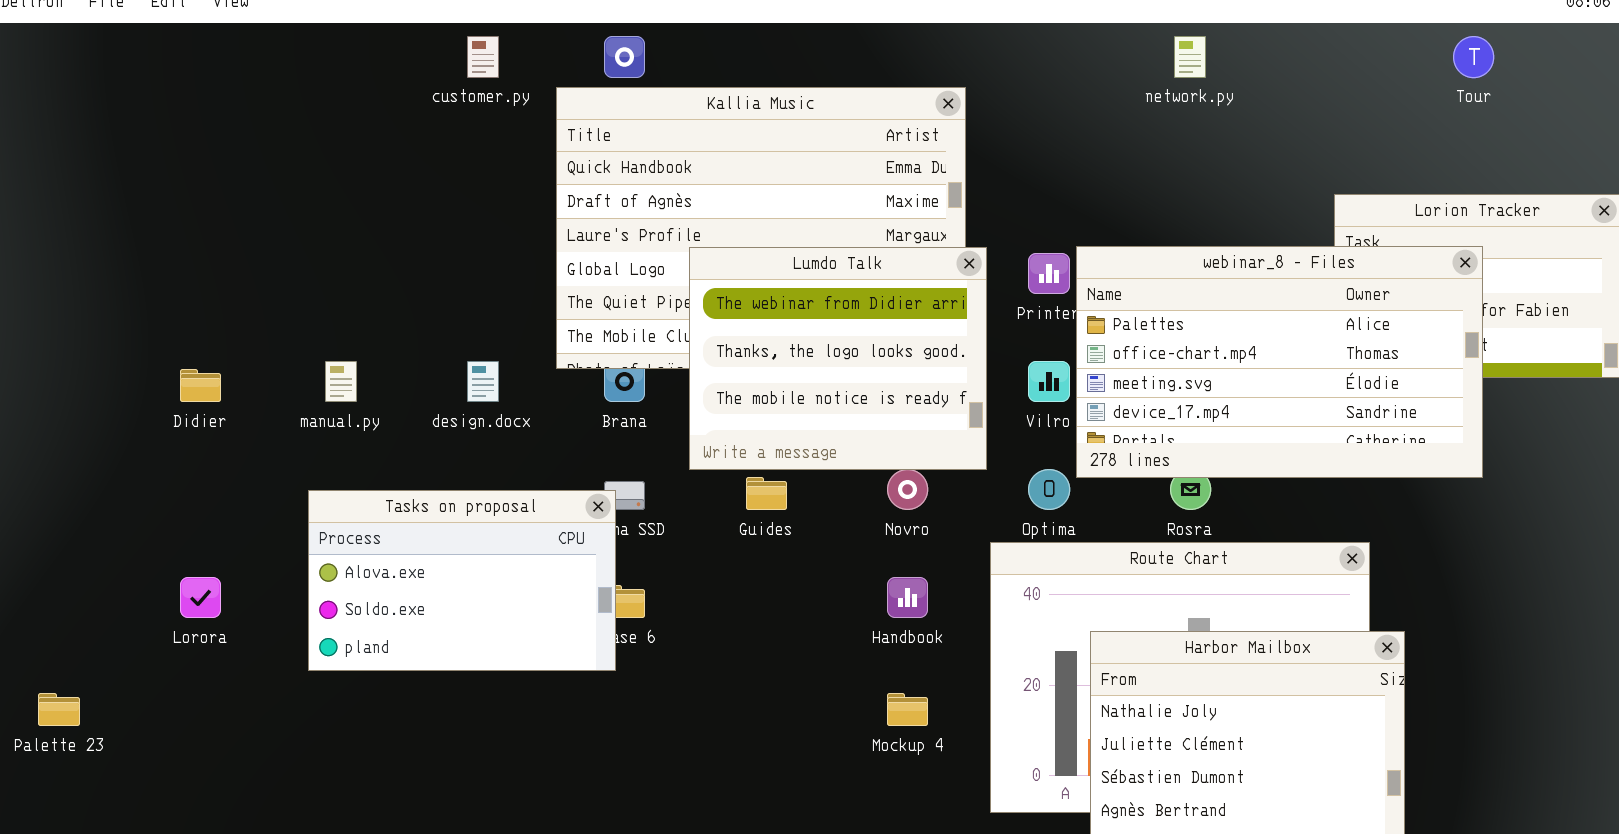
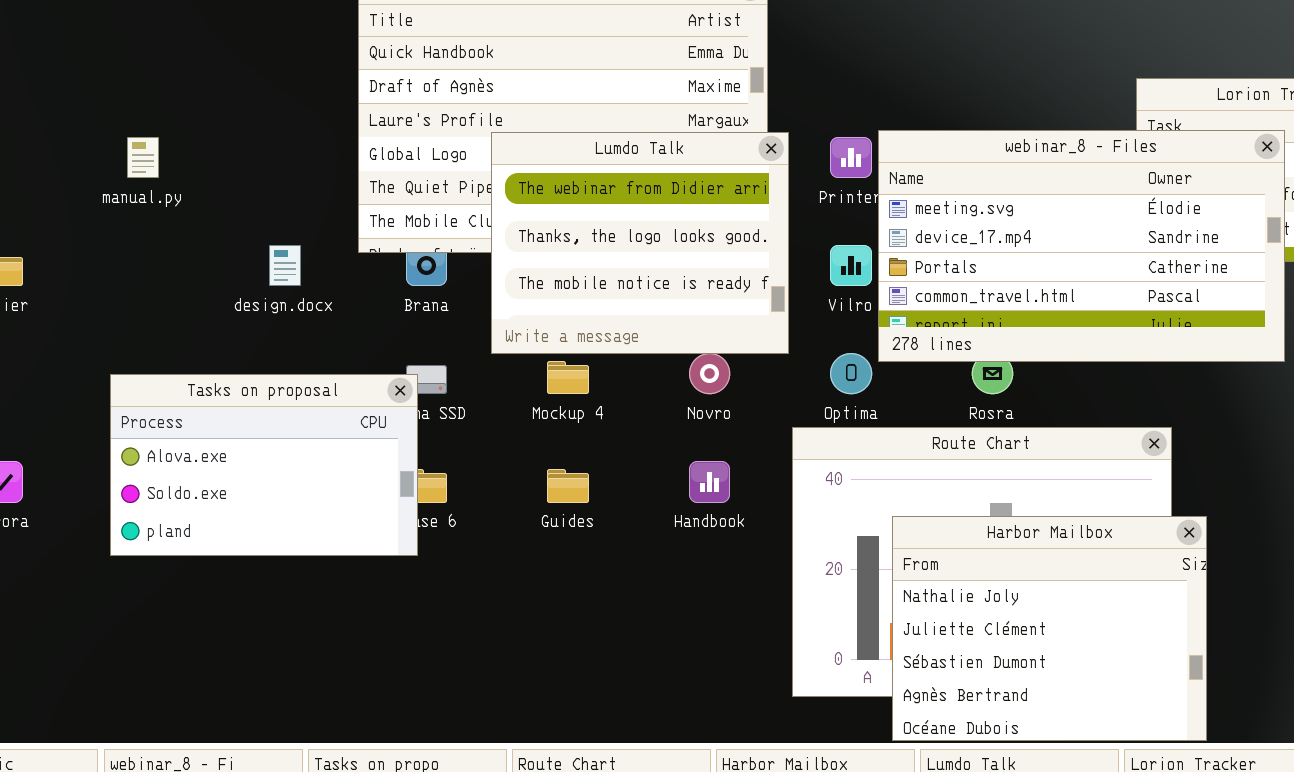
webinar_8 - Files: [1076,246,1483,478] -> [878,130,1285,362], scrolled down 2 rows
manual.py: [325,361,357,402] -> [127,137,159,178], moved
Guides: [746,477,787,510] -> [547,469,589,503], moved
Mockup 4: [887,693,928,726] -> [547,361,589,394], moved

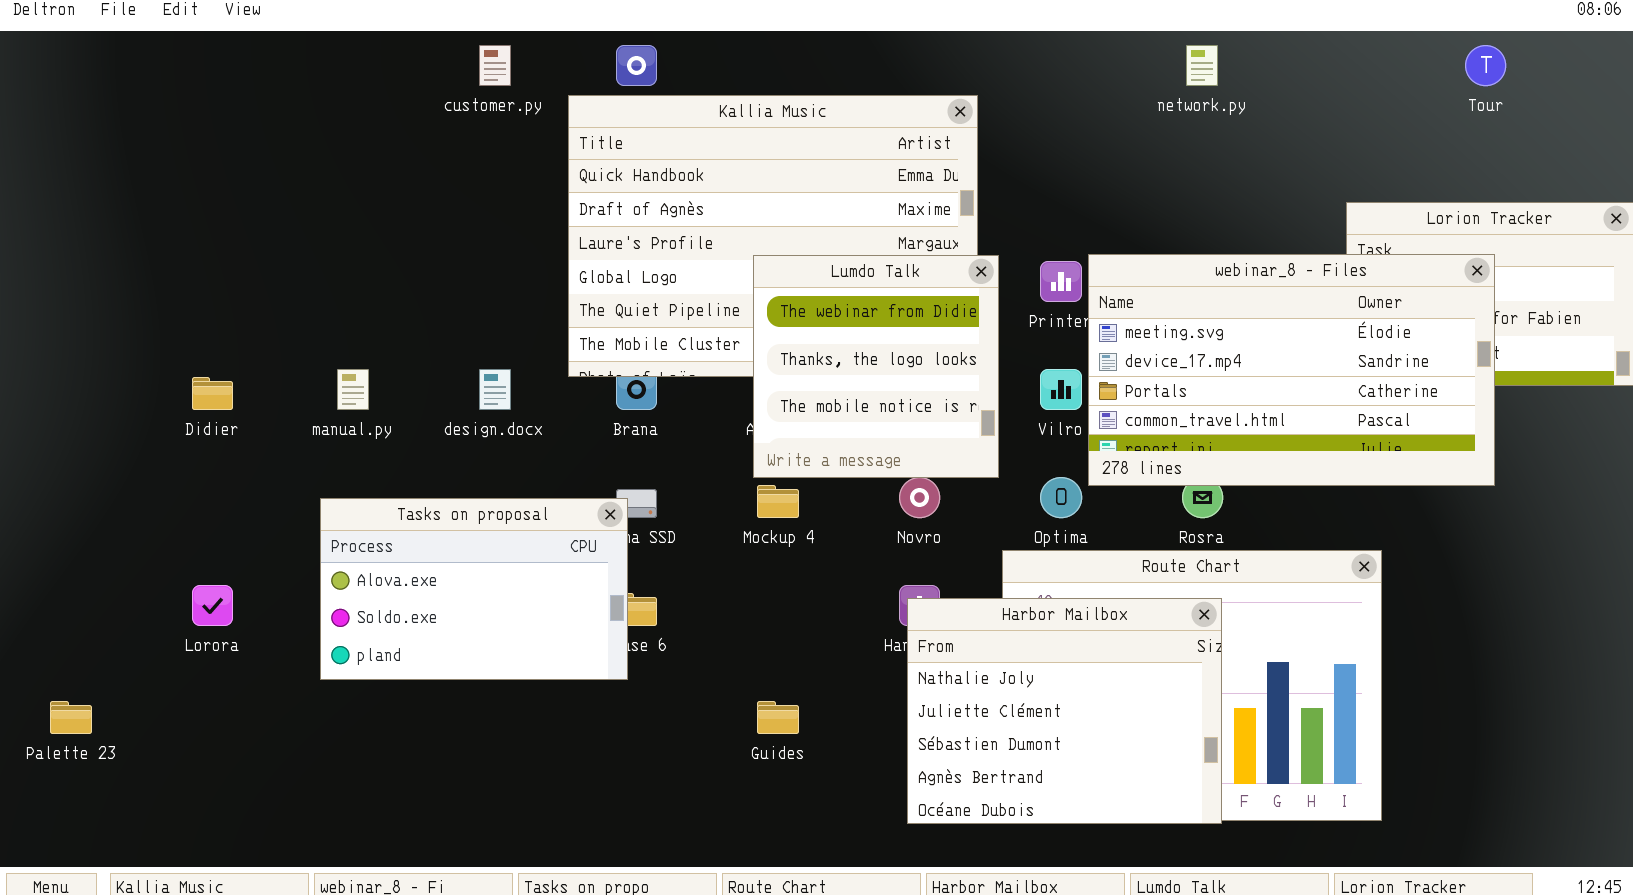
Lumdo Talk: [491,132,789,354] -> [753,255,999,478], resized
manual.py: [127,137,159,178] -> [337,369,369,410], moved
Guides: [547,469,589,503] -> [757,701,799,734], moved
Harbor Mailbox: [892,516,1207,741] -> [907,598,1222,824], moved

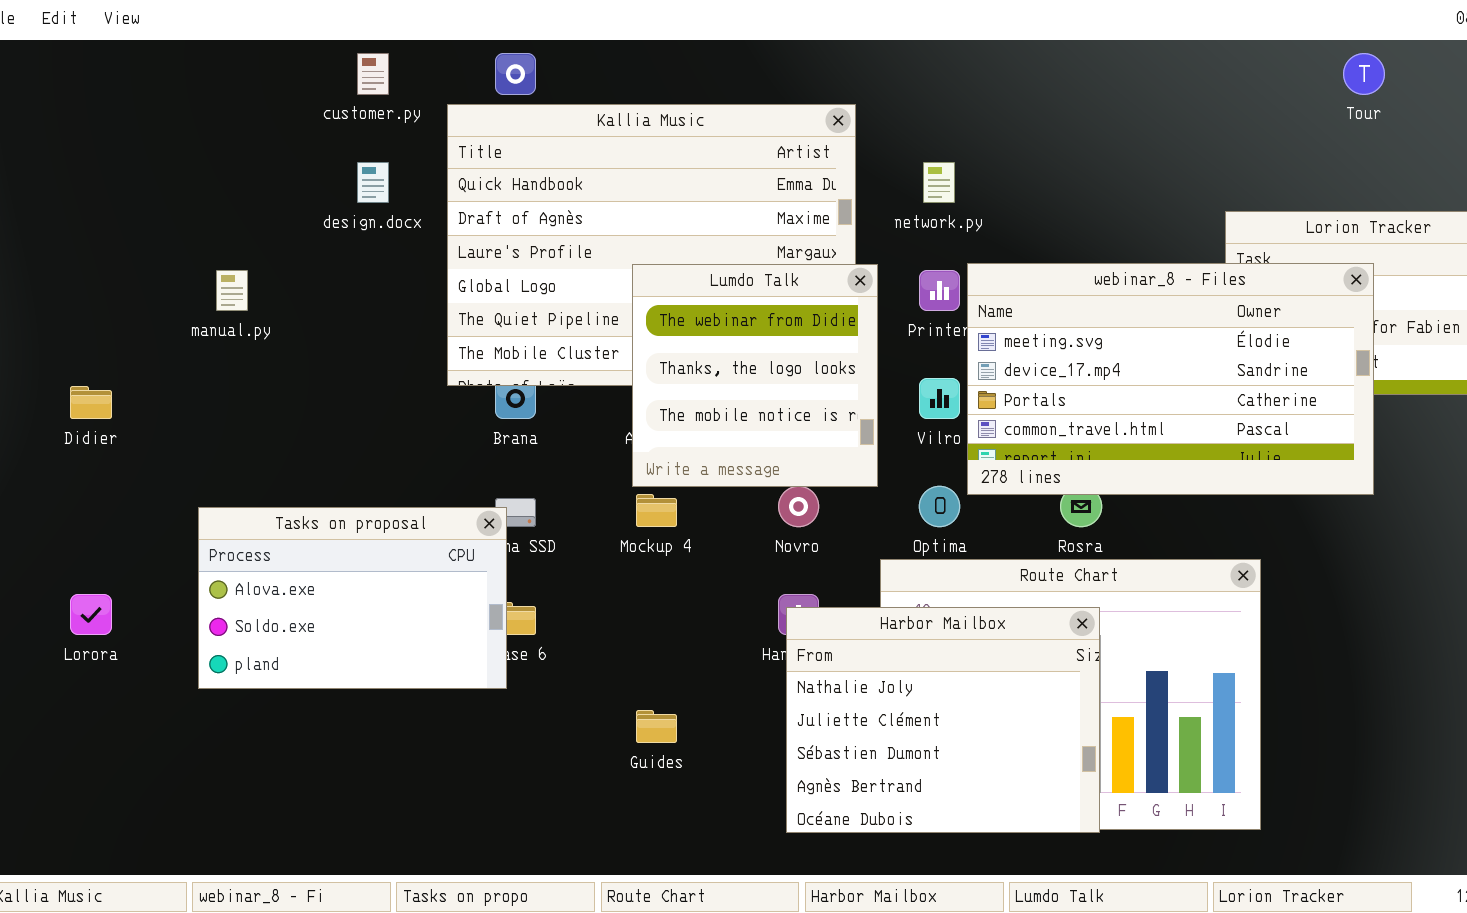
network.py: [1186,45,1218,86] -> [923,162,955,203], moved
manual.py: [337,369,369,410] -> [216,270,248,311], moved
design.docx: [479,369,511,410] -> [357,162,389,203], moved

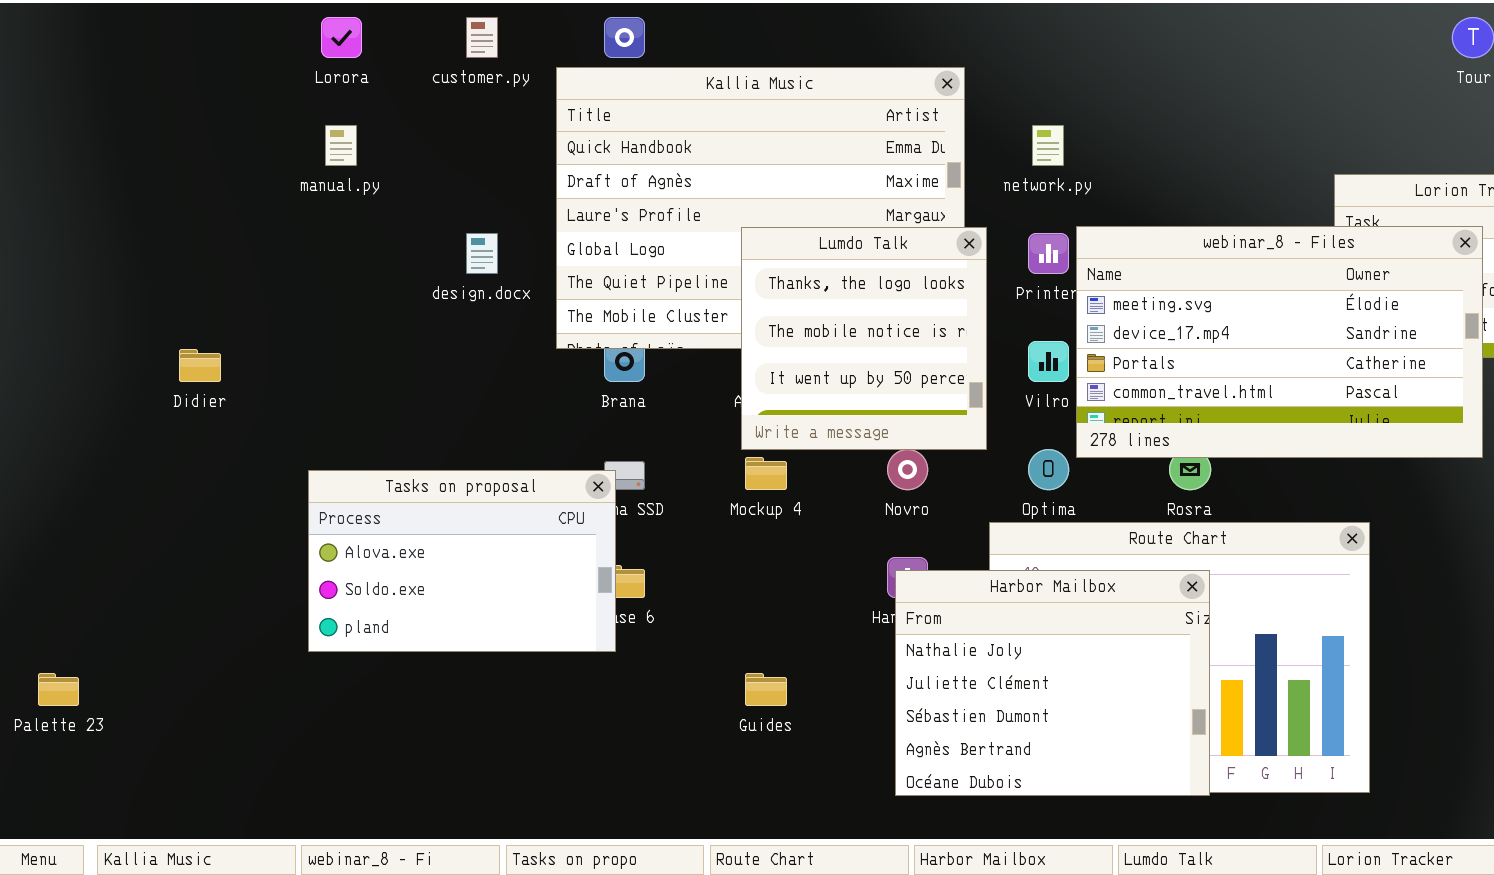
design.docx: [357,162,389,203] -> [466,233,498,274], moved
Lumdo Talk: [632,264,878,487] -> [741,227,987,450], scrolled down 1 row
manual.py: [216,270,248,311] -> [325,125,357,166], moved
Lorora: [70,594,112,635] -> [321,17,362,58], moved

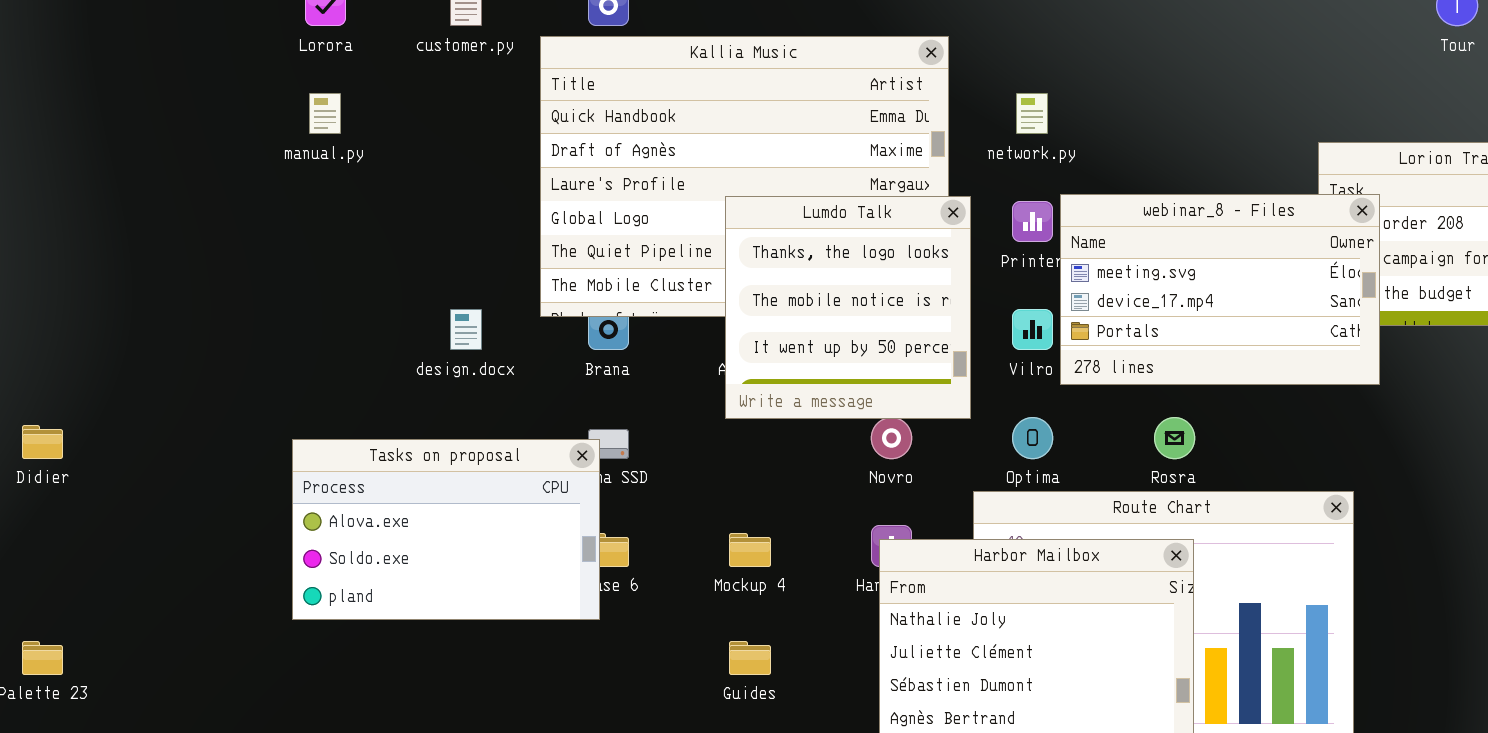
webinar_8 - Files: [1076,226,1483,458] -> [1060,194,1380,385], resized
design.docx: [466,233,498,274] -> [450,309,482,350], moved
Didier: [179,349,221,382] -> [22,425,63,459], moved
Mockup 4: [745,457,787,490] -> [729,533,771,567], moved

